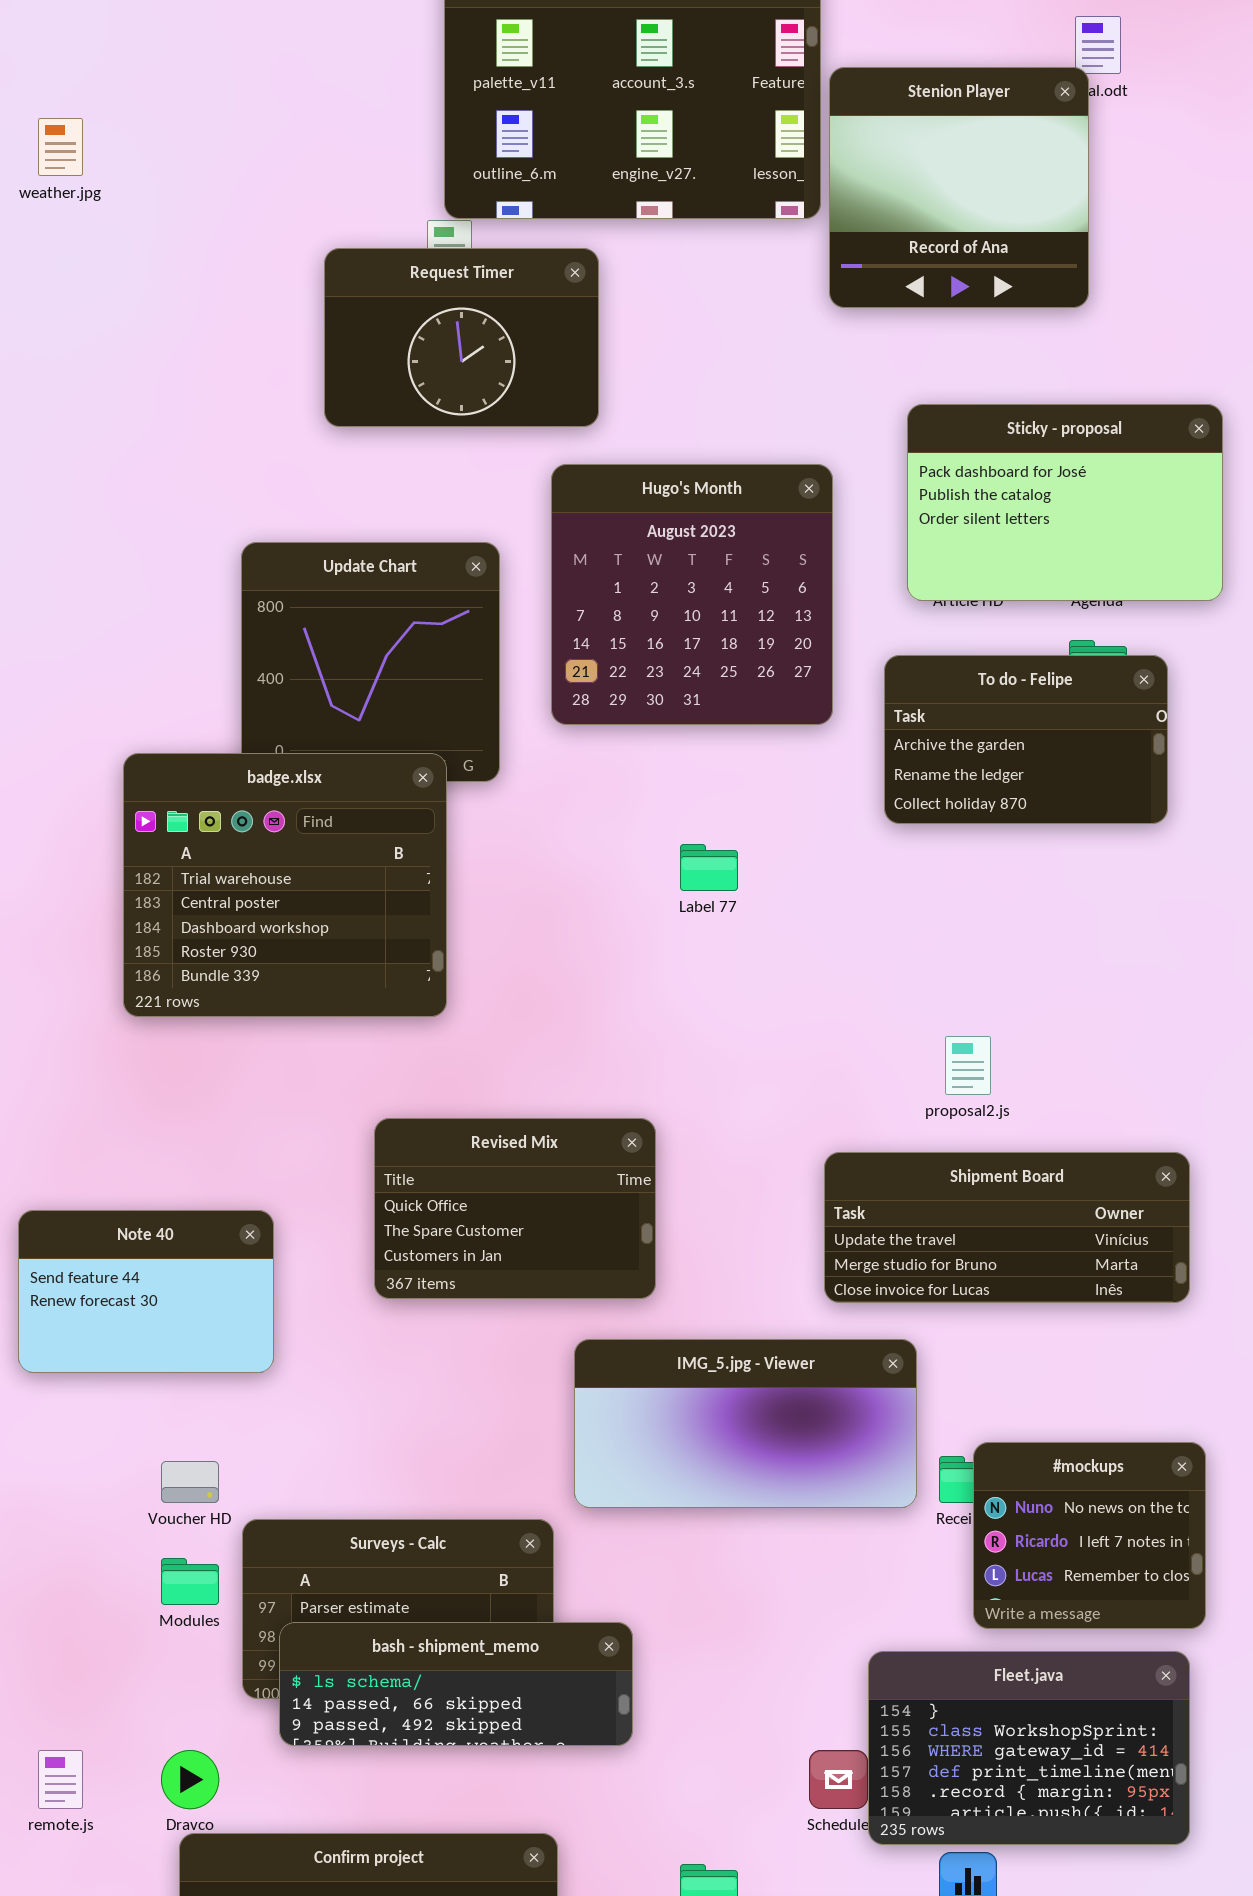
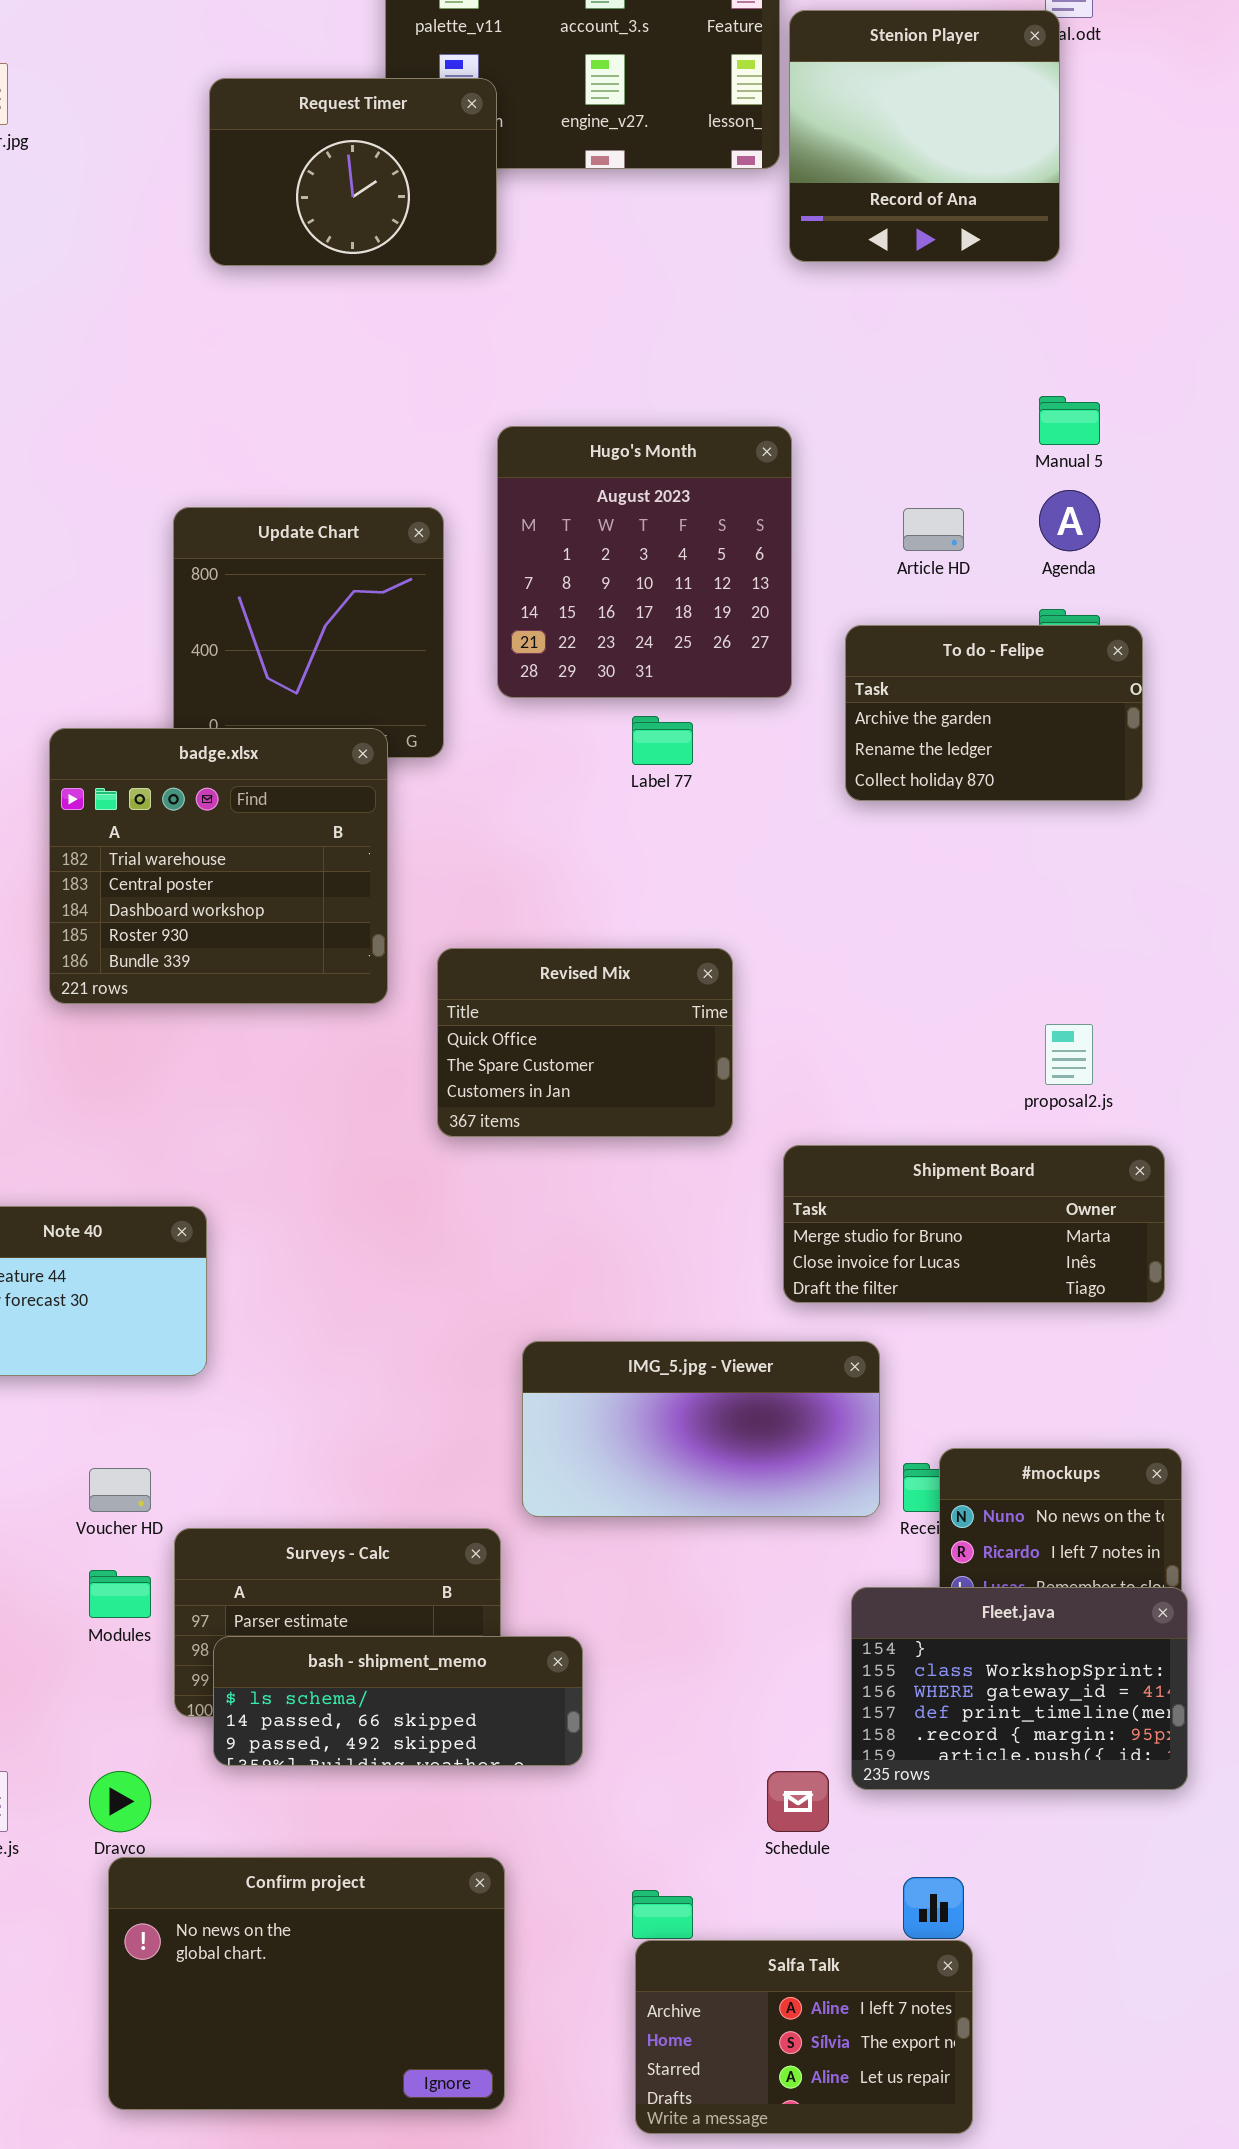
Request Timer: [324,248,599,427] -> [209,78,497,266], moved
Sticky - proposal: [907,404,1223,601] -> none, closed
Label 77: [680,844,738,891] -> [632,716,693,765], moved
proposal2.js: [945,1036,991,1095] -> [1045,1024,1093,1085], moved
Revised Mix: [374,1118,656,1299] -> [437,948,733,1137], moved
Shipment Board: [824,1152,1190,1303] -> [783,1145,1165,1303], scrolled down 1 row
Fleet.java: [868,1651,1190,1845] -> [851,1587,1188,1790], moved

